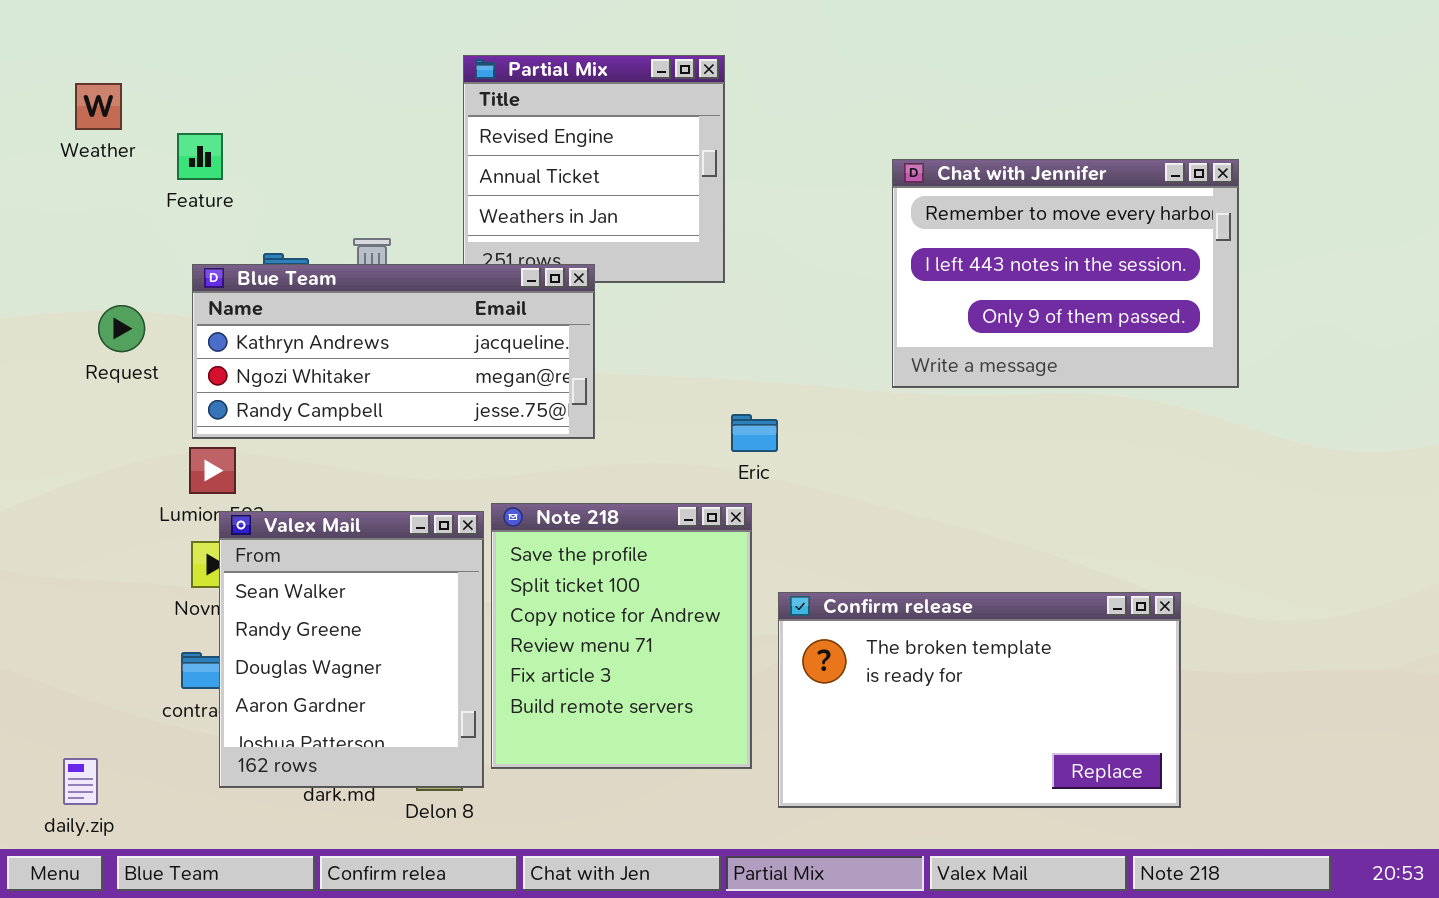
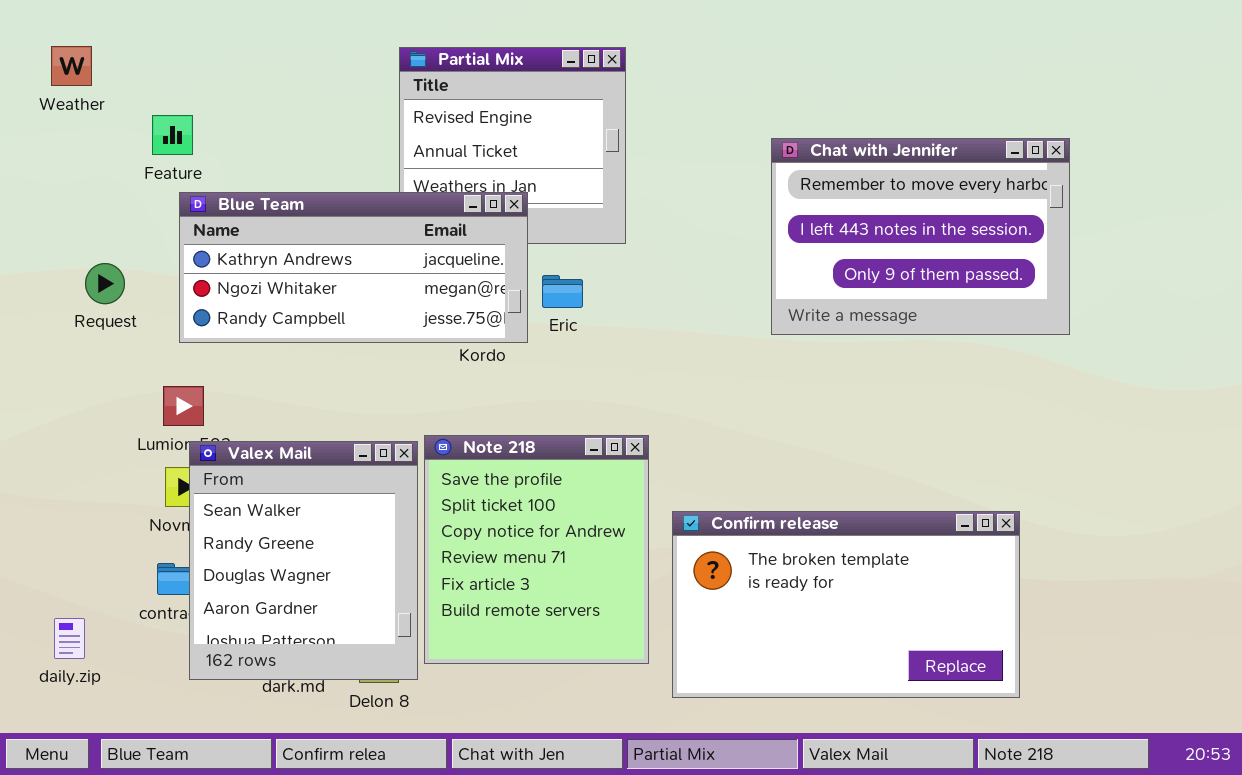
Weather: [75,83,122,130] -> [51,46,92,86], moved
Blue Team: [192,264,595,439] -> [179,192,528,343], moved
Eric: [731,414,778,452] -> [542,275,583,308], moved
daily.zip: [63,758,98,805] -> [54,618,85,659], moved

